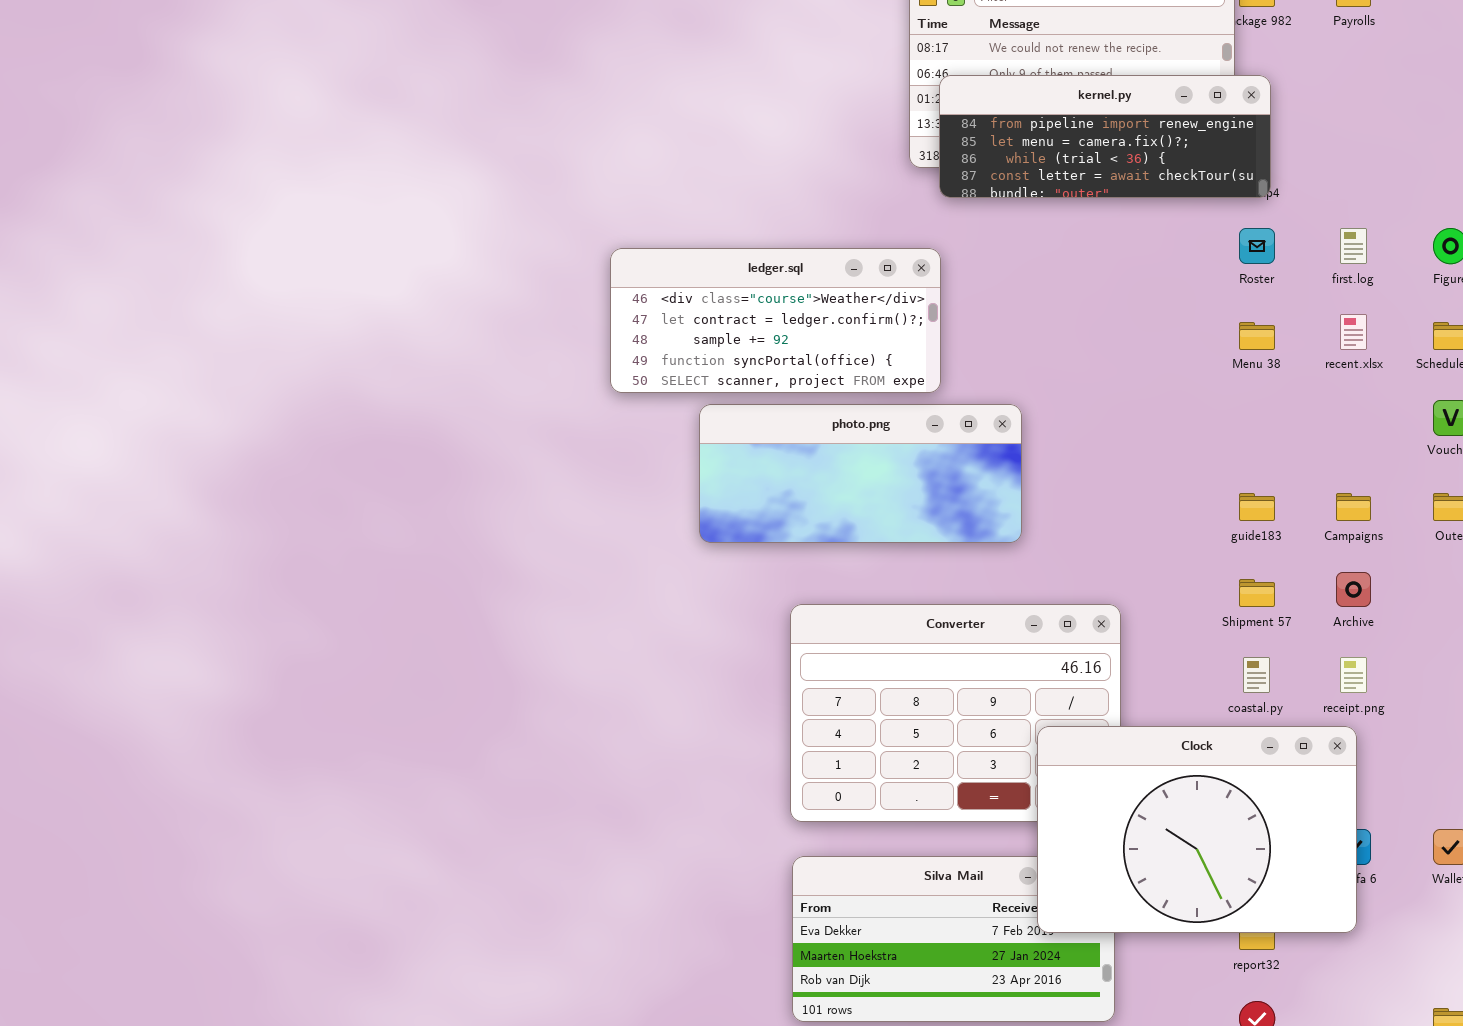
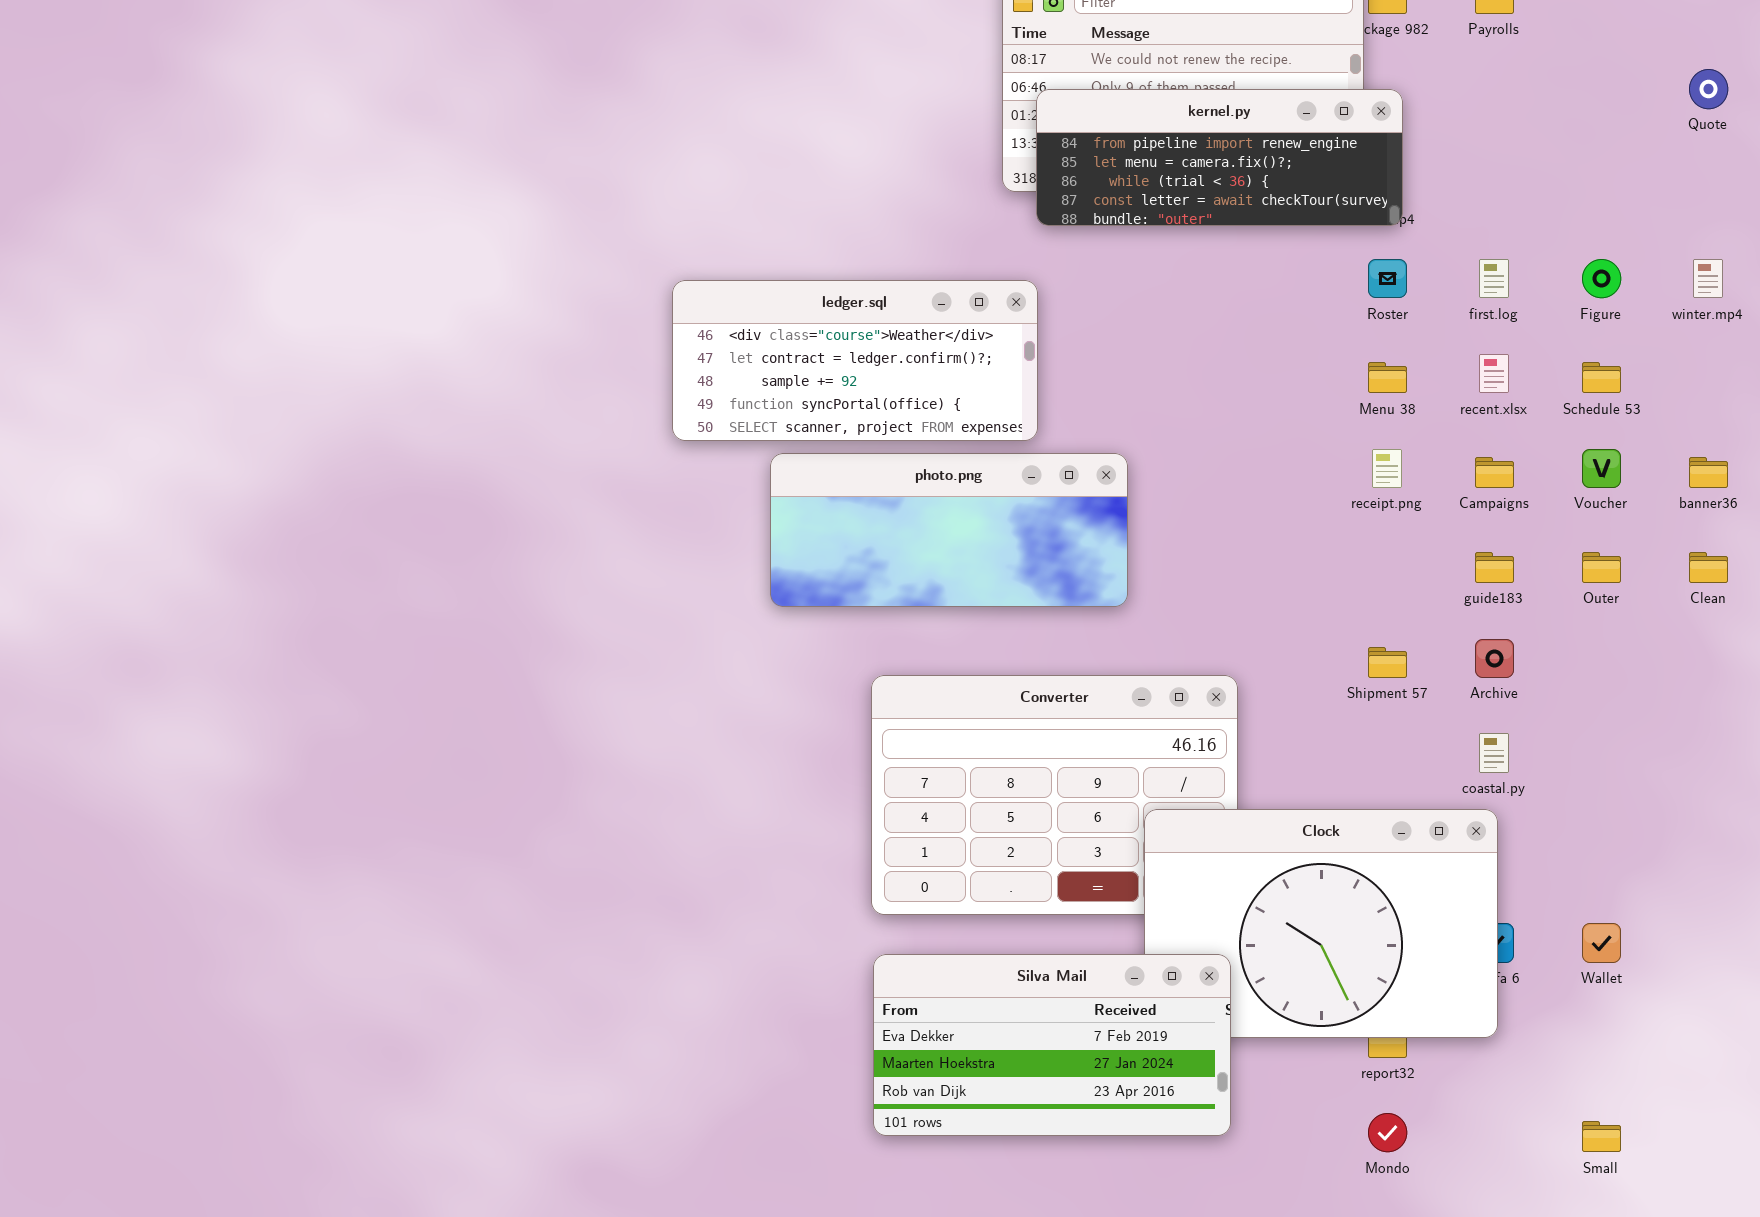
guide183: [1239,493,1275,521] -> [1475,552,1514,583], moved
Campaigns: [1336,493,1371,521] -> [1475,457,1514,488], moved
coastal.py: [1243,657,1270,693] -> [1479,733,1509,773], moved
receipt.png: [1340,657,1367,693] -> [1372,449,1402,488], moved
Silva Mail: [792,856,1115,1022] -> [873,954,1231,1136], raised

